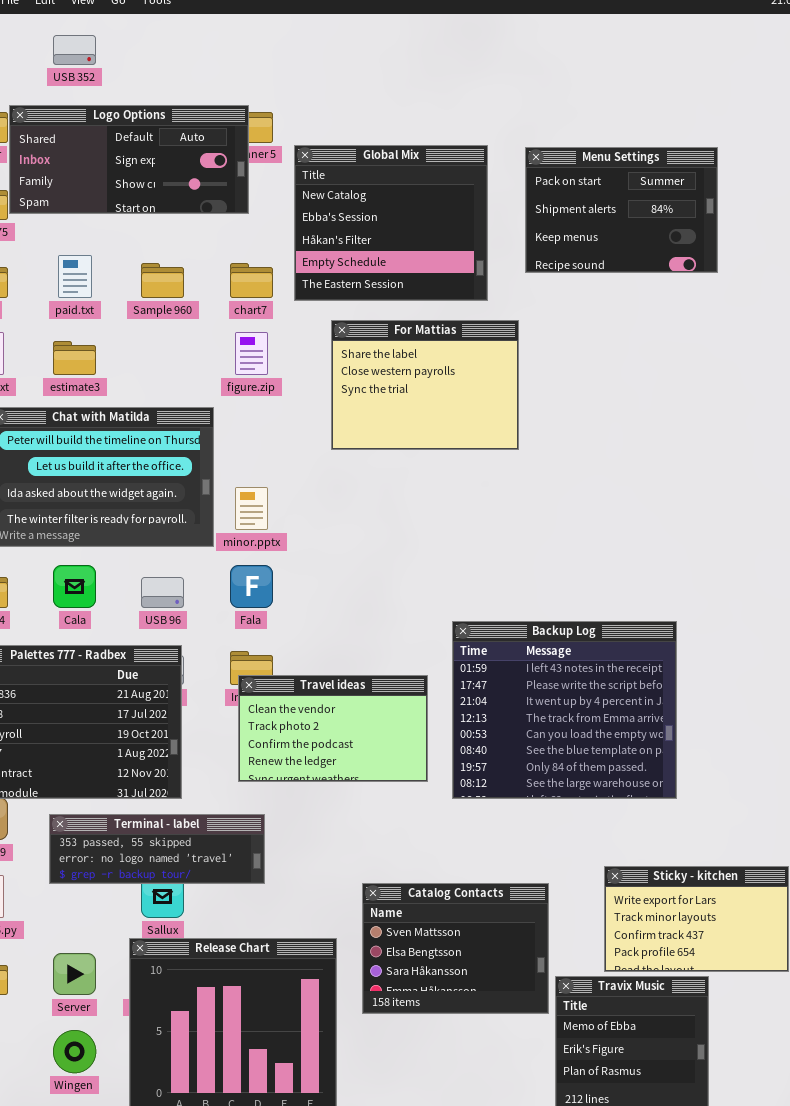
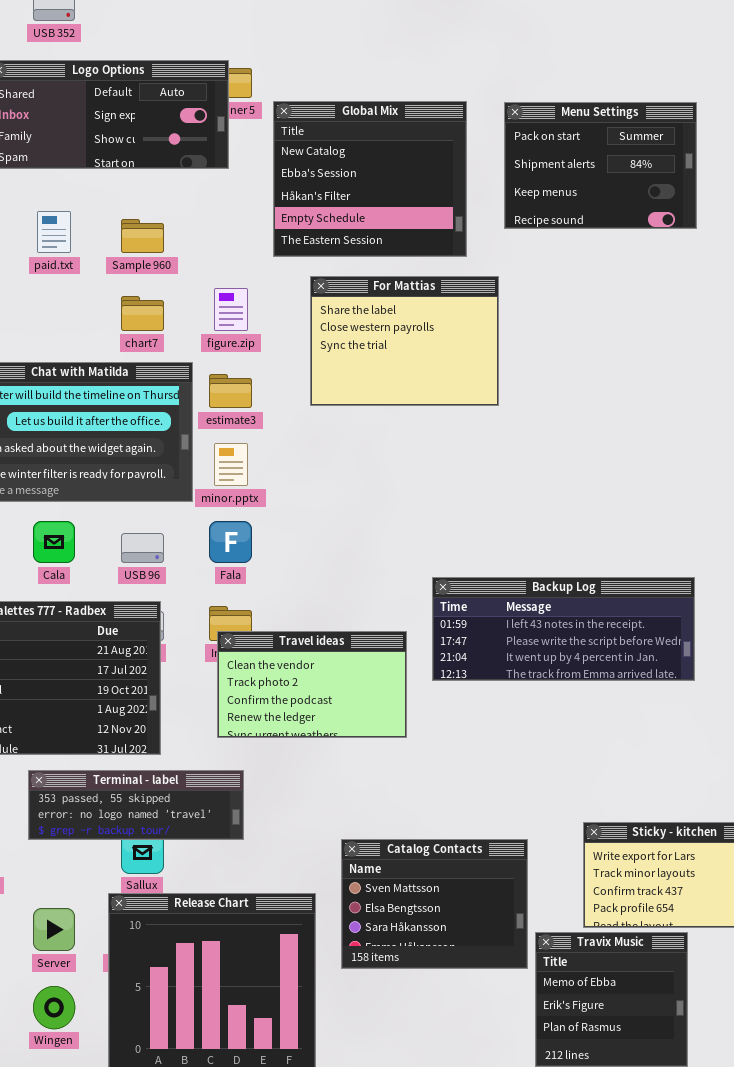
chart7: [230,263,273,298] -> [121,296,164,331], moved
estimate3: [53,341,96,375] -> [209,374,252,408], moved
Backup Log: [452,621,677,799] -> [432,577,695,681], resized

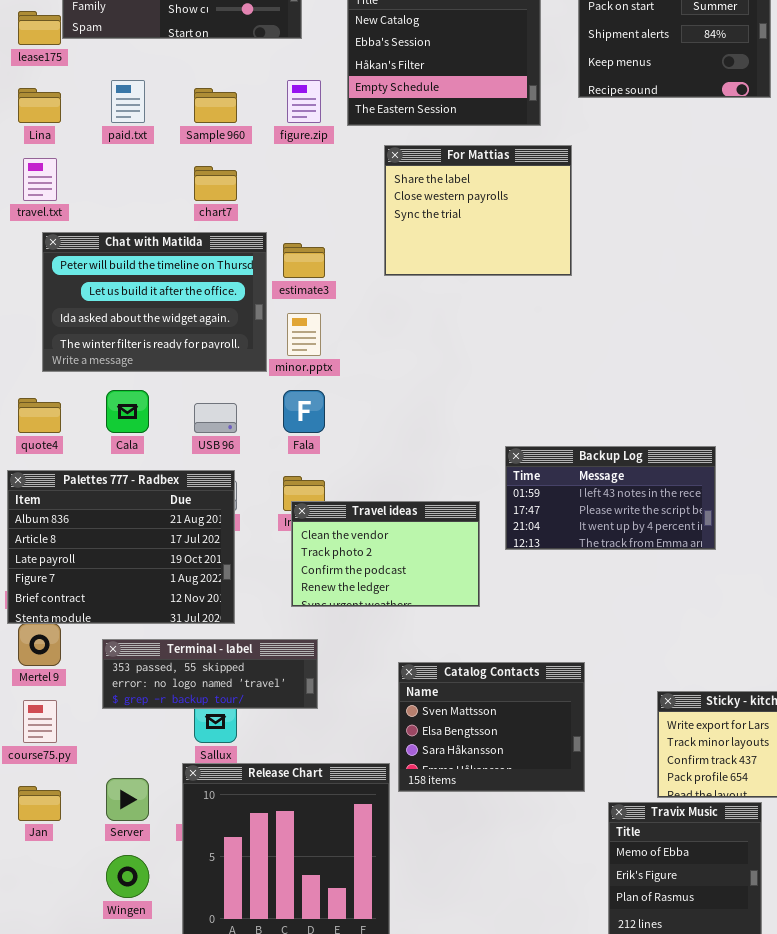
figure.zip: [214,288,248,331] -> [287,80,321,123], moved
Backup Log: [432,577,695,681] -> [505,446,716,550], resized
Catalog Contacts: [341,839,528,969] -> [398,662,585,792], moved

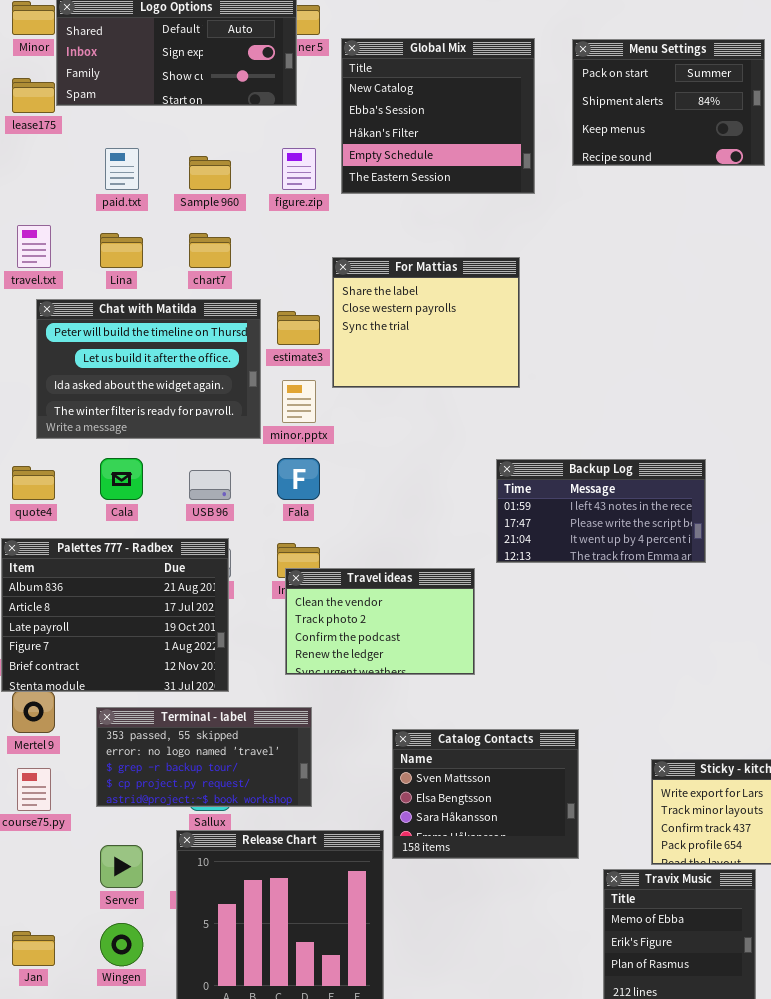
Lina: [18,88,61,123] -> [100,233,143,268], moved
For Mattias: [384,145,572,276] -> [332,257,520,388], moved
Backup Log: [505,446,716,550] -> [496,459,706,563], moved
Terminal - label: [102,639,318,709] -> [96,707,312,807], resized
Jan: [18,786,61,821] -> [12,931,55,966], moved

